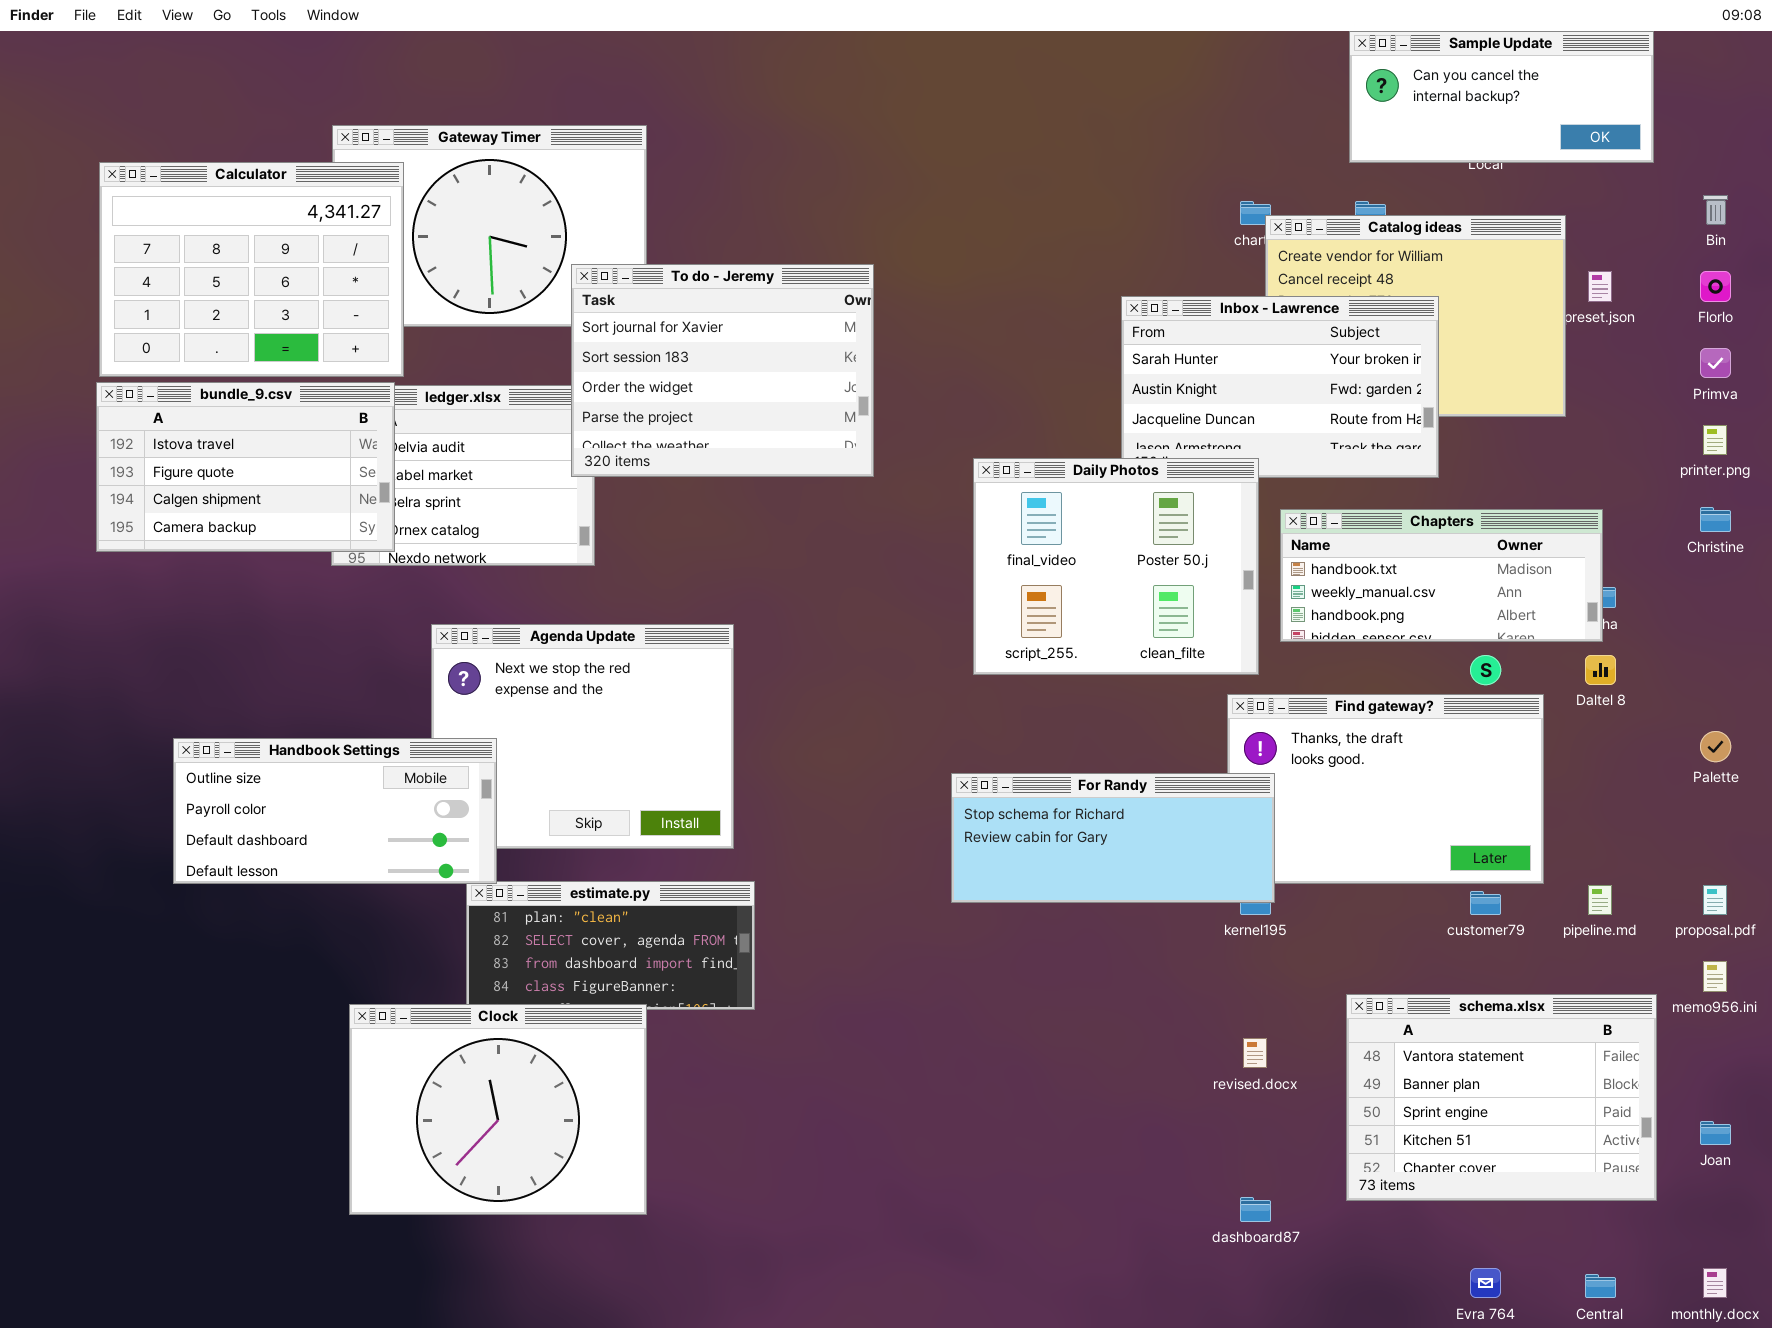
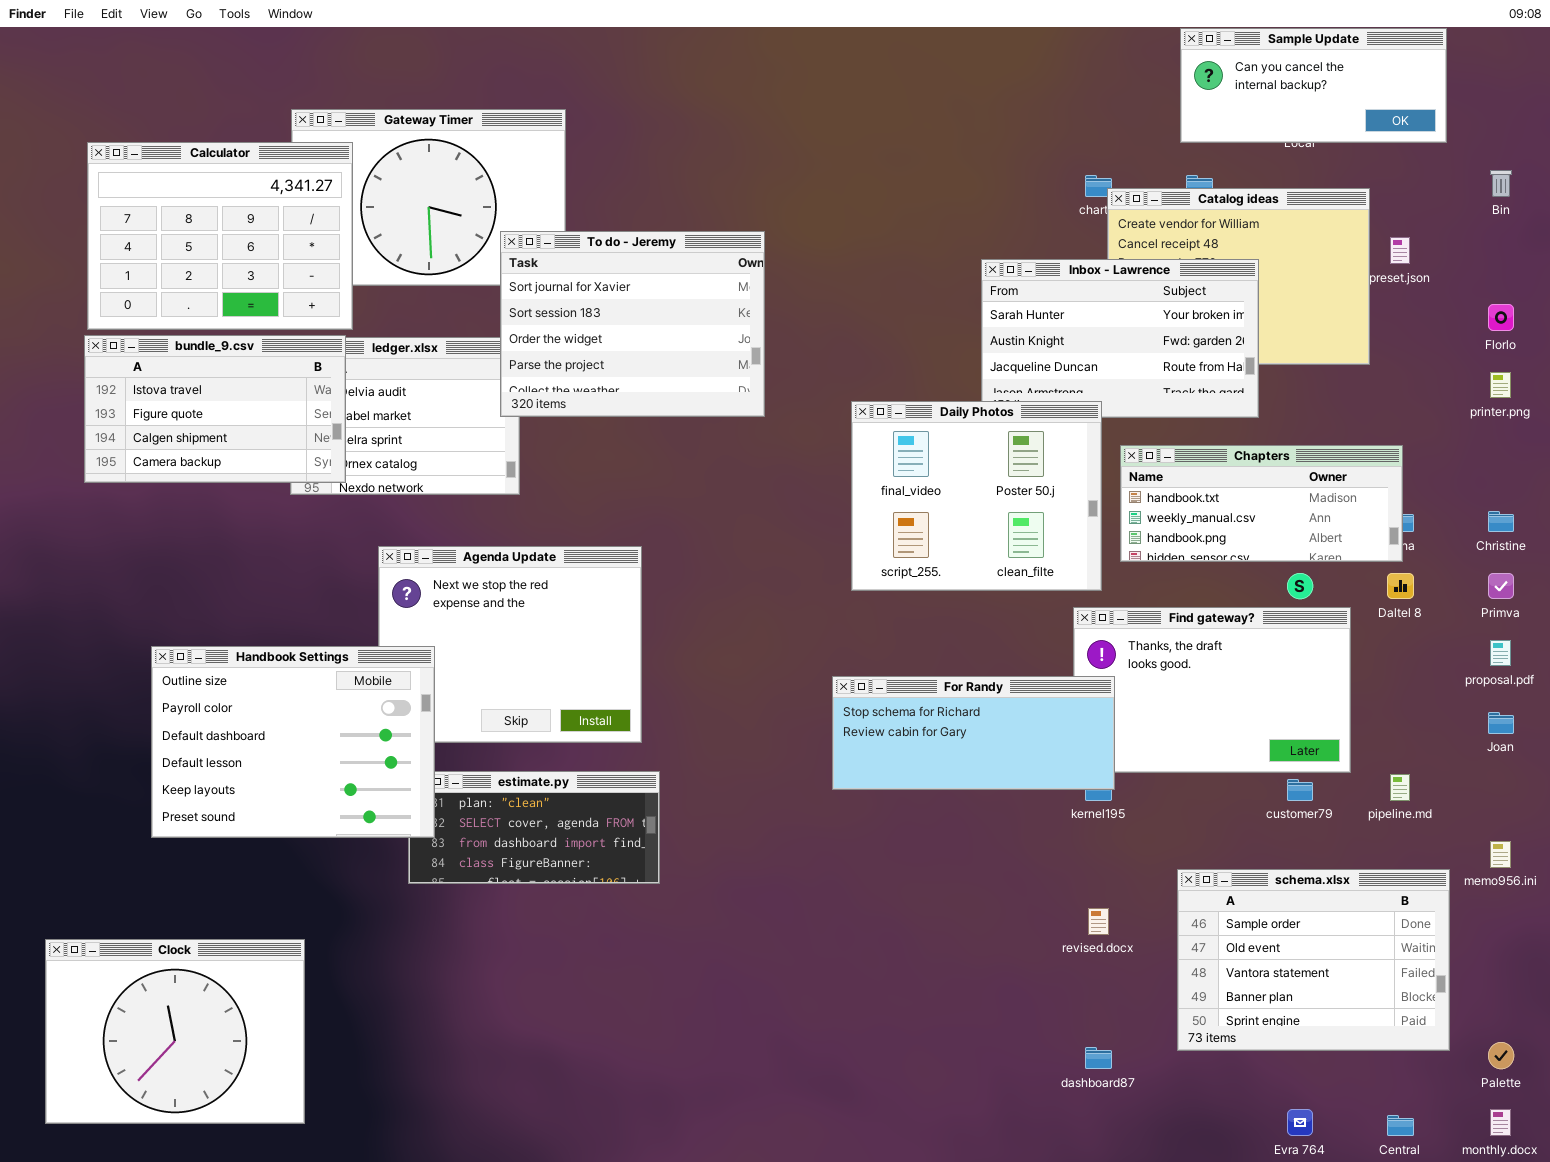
Florlo: [1700,271,1731,302] -> [1488,304,1514,331], moved
Primva: [1700,348,1731,378] -> [1488,573,1514,599], moved
Christine: [1700,507,1731,532] -> [1488,511,1514,532], moved
Palette: [1700,731,1731,762] -> [1488,1042,1514,1069], moved
Handbook Settings: [173,738,497,884] -> [151,646,435,838], resized
proposal.pdf: [1703,885,1727,915] -> [1490,640,1511,666], moved
schema.xlsx: [1346,994,1657,1201] -> [1177,869,1450,1051], scrolled up 2 rows
Clock: [349,1004,647,1215] -> [45,939,305,1124], moved
Joan: [1700,1121,1731,1145] -> [1488,712,1514,734], moved

